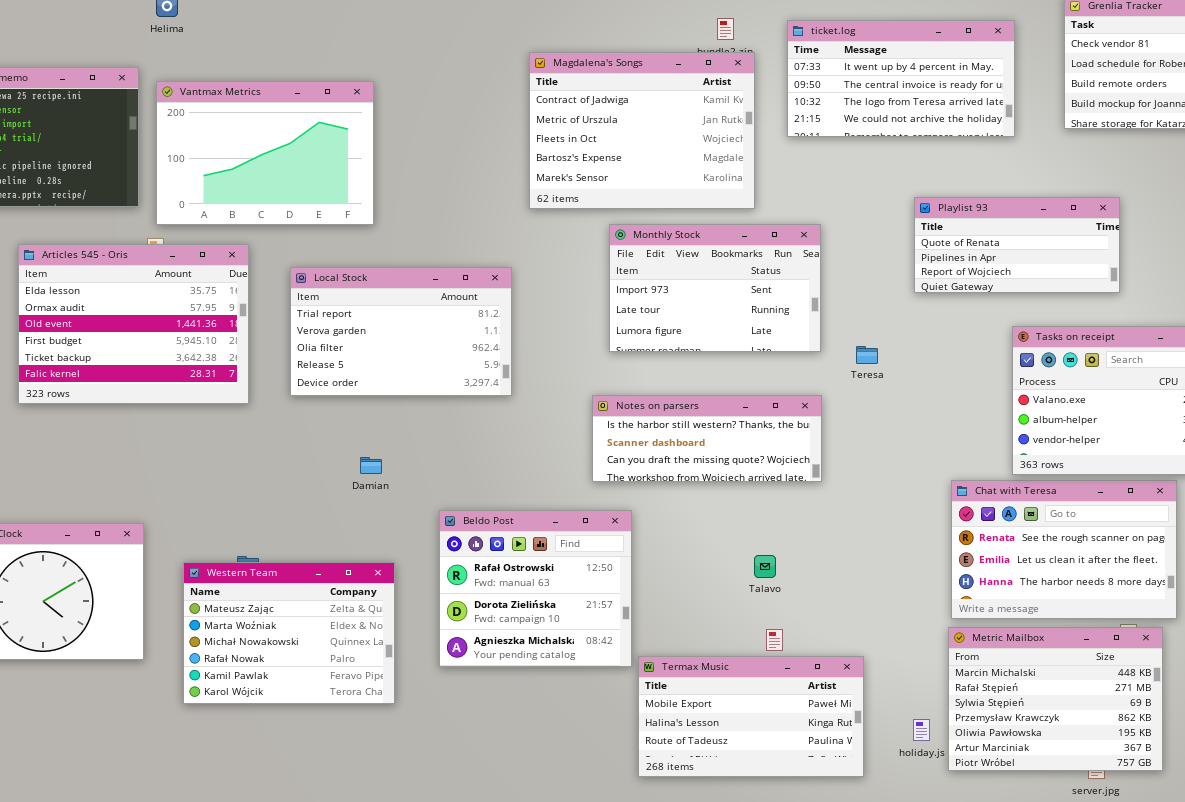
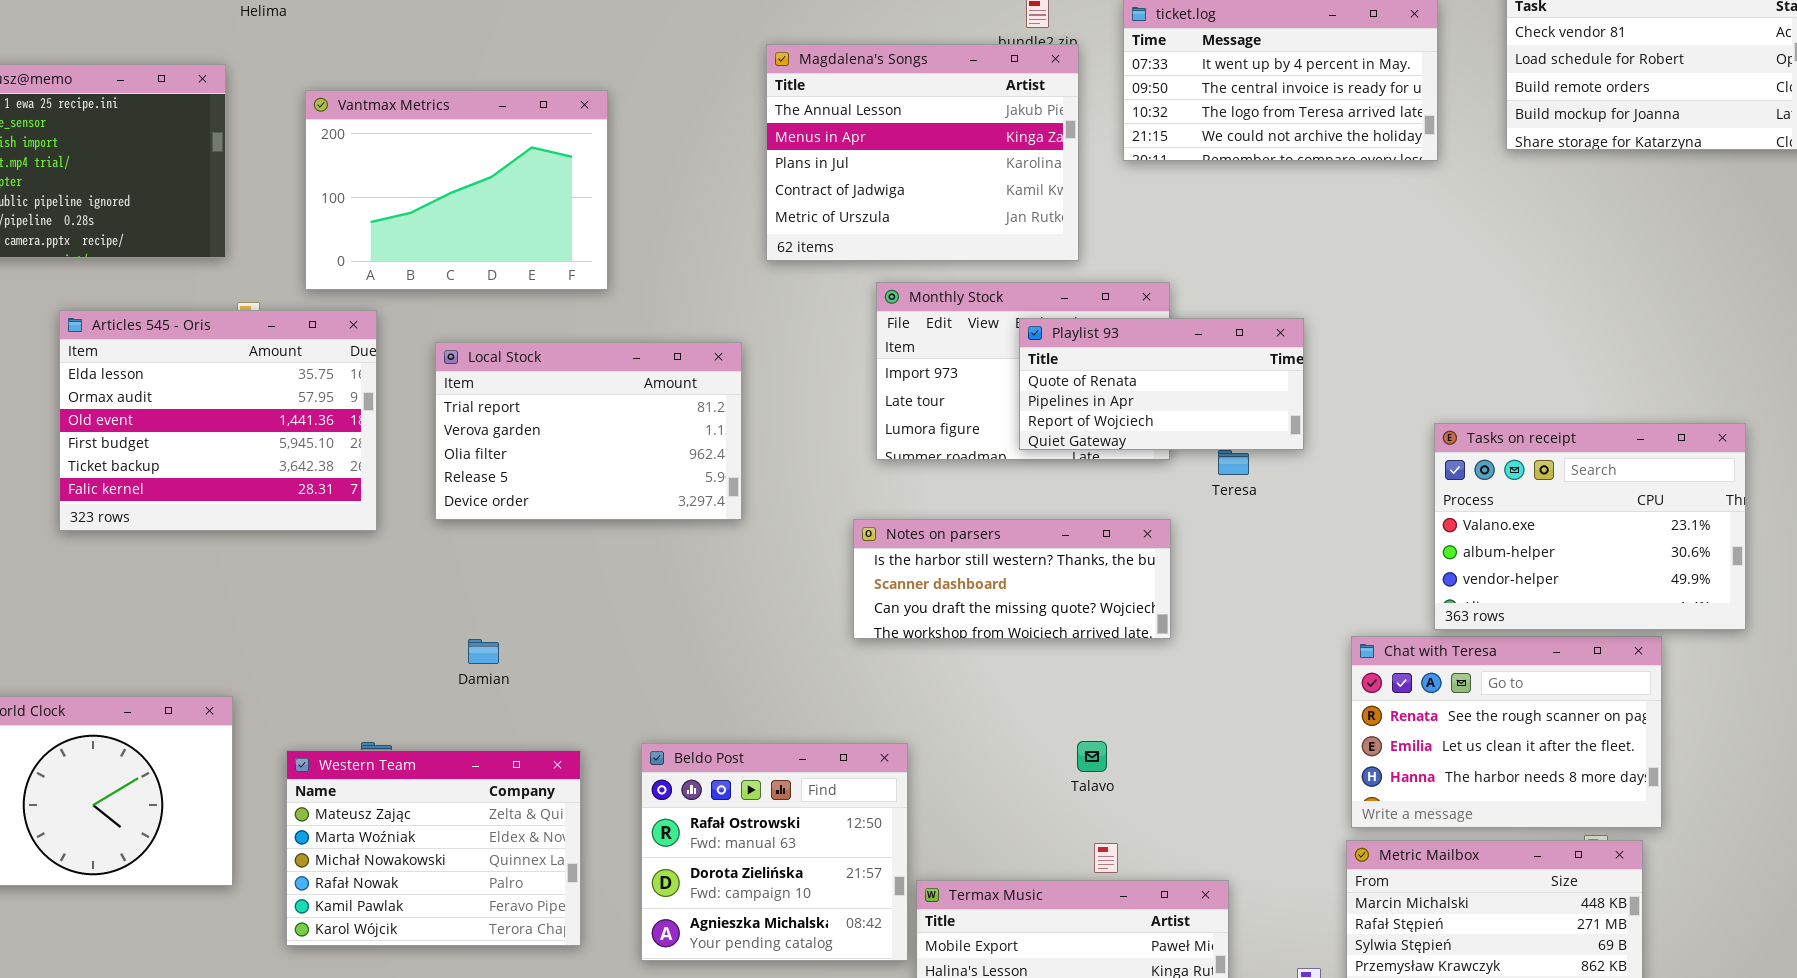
Magdalena's Songs: [529,52,755,209] -> [766,44,1079,261], scrolled up 3 rows
Vantmax Metrics: [156,81,374,225] -> [305,90,608,290], moved
Playlist 93: [914,197,1120,293] -> [1019,318,1304,450], moved
Damian: [360,457,382,474] -> [468,639,499,664], moved
Beldo Post: [439,510,632,667] -> [641,743,908,961], moved

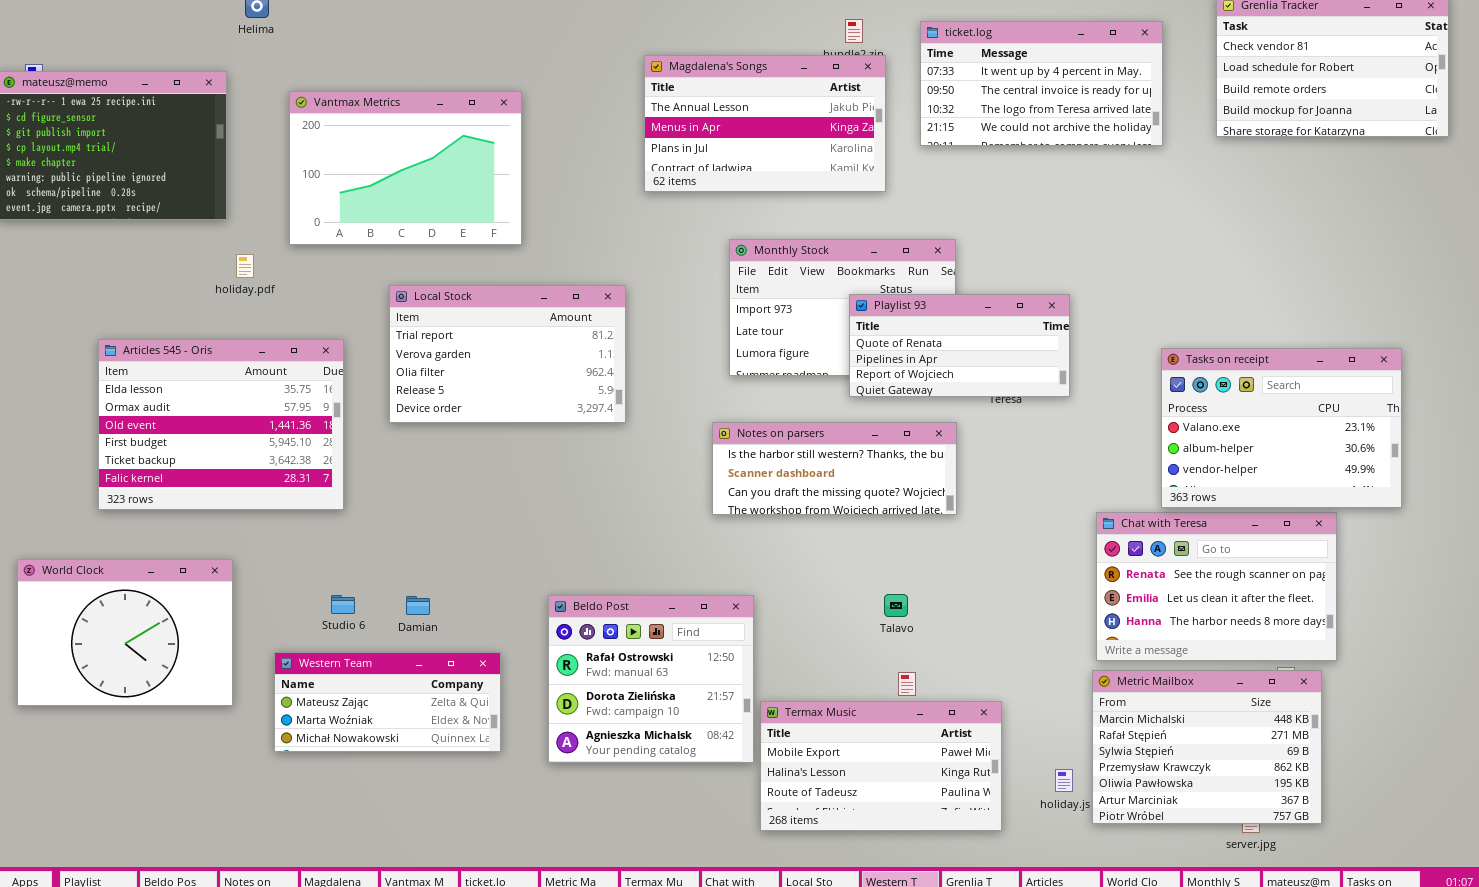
Magdalena's Songs: [766,44,1079,261] -> [644,55,886,192], resized
Articles 545 - Oris: [59,310,377,531] -> [98,339,344,510], moved
Playlist 93: [1019,318,1304,450] -> [849,294,1070,397], moved
Damian: [468,639,499,664] -> [406,596,430,615], moved
Western Team: [286,750,581,946] -> [274,652,501,752], resized

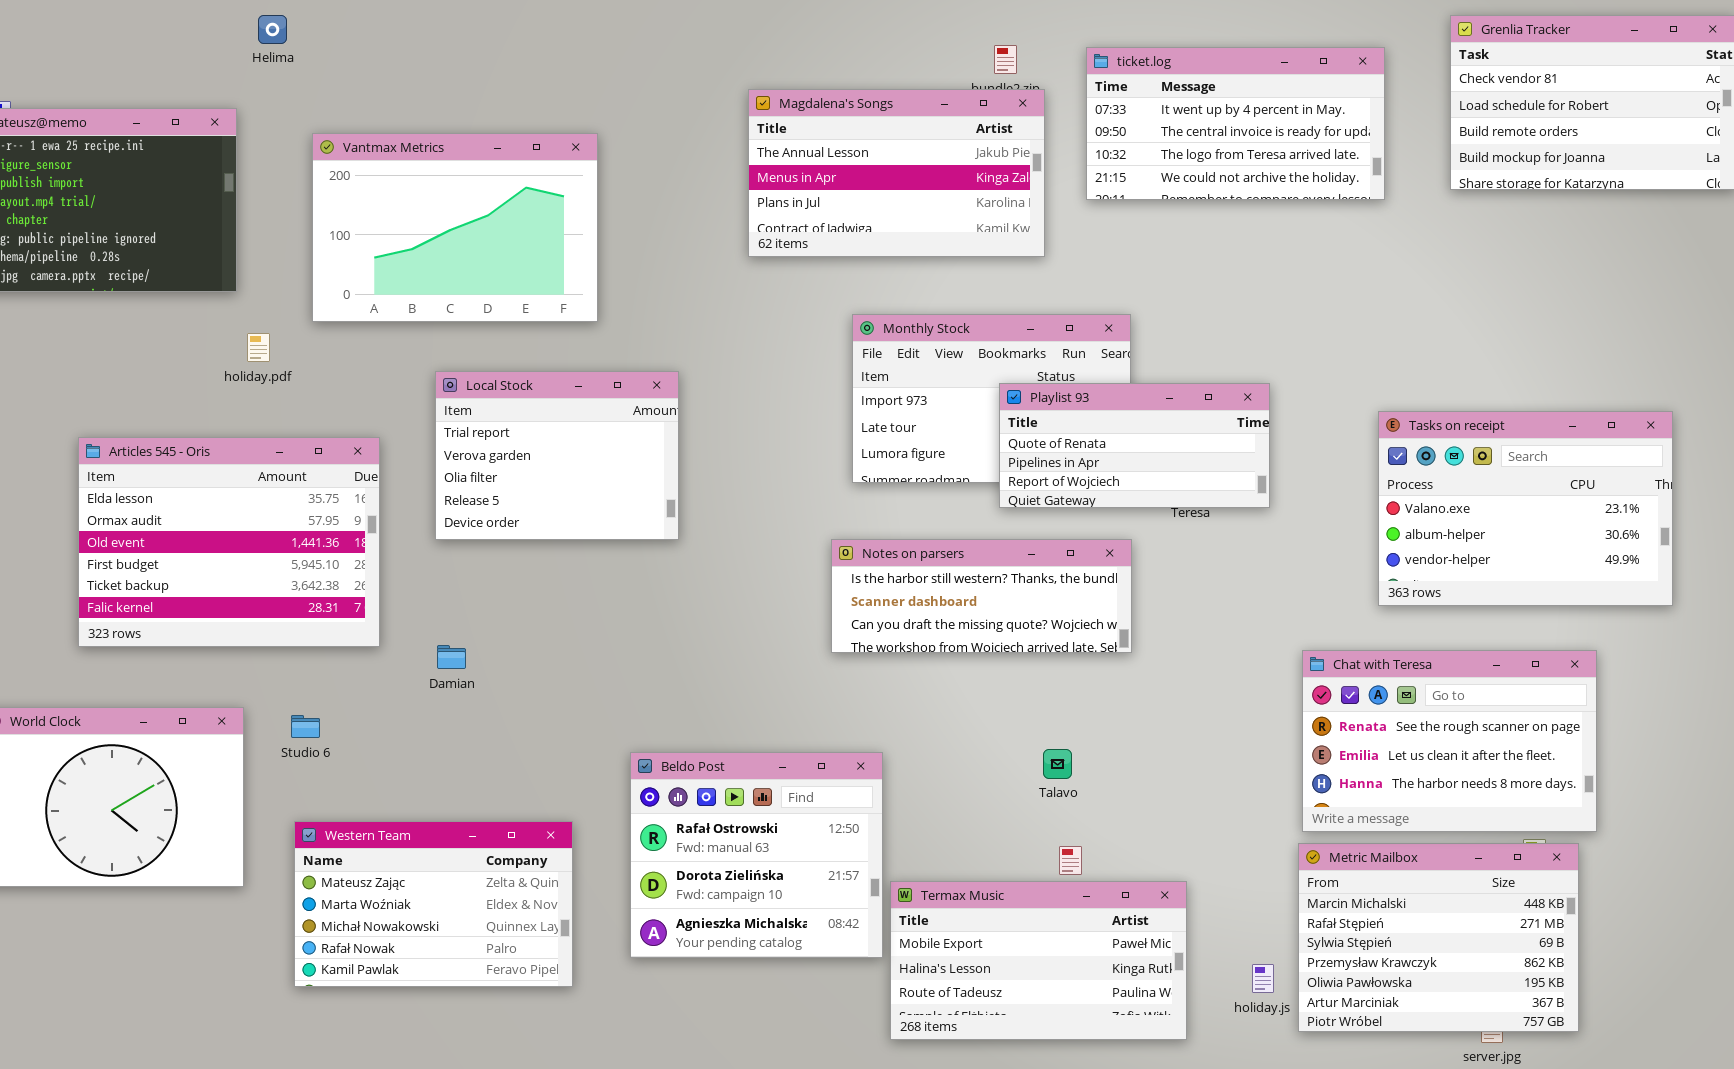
Local Stock: [389,285,626,423] -> [435,371,679,540], resized
Tasks on receipt: [1161,348,1402,508] -> [1378,411,1673,606], moved
Studio 6: [331,595,355,614] -> [291,715,320,738], moved
Damian: [406,596,430,615] -> [437,645,466,669], moved
Western Team: [274,652,501,752] -> [294,821,573,987], resized

